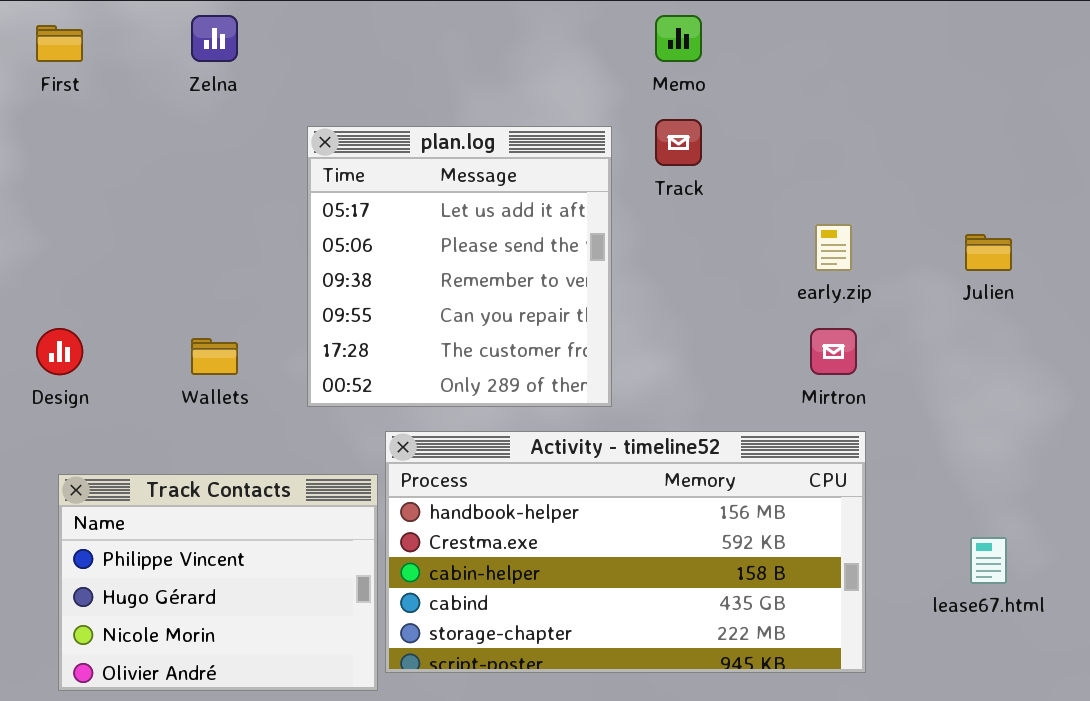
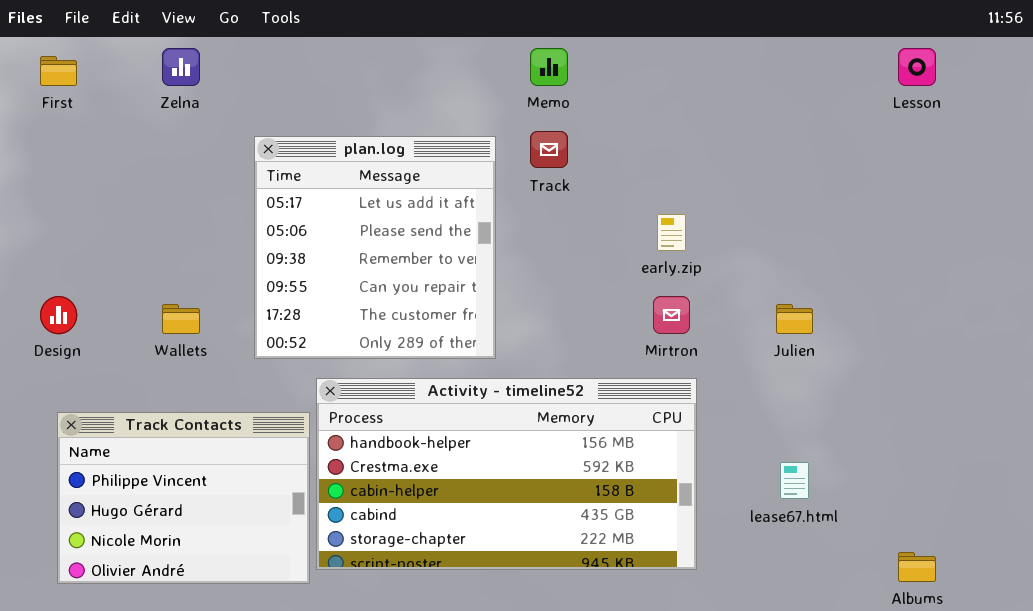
Julien: [965,234,1012,271] -> [776,304,813,334], moved

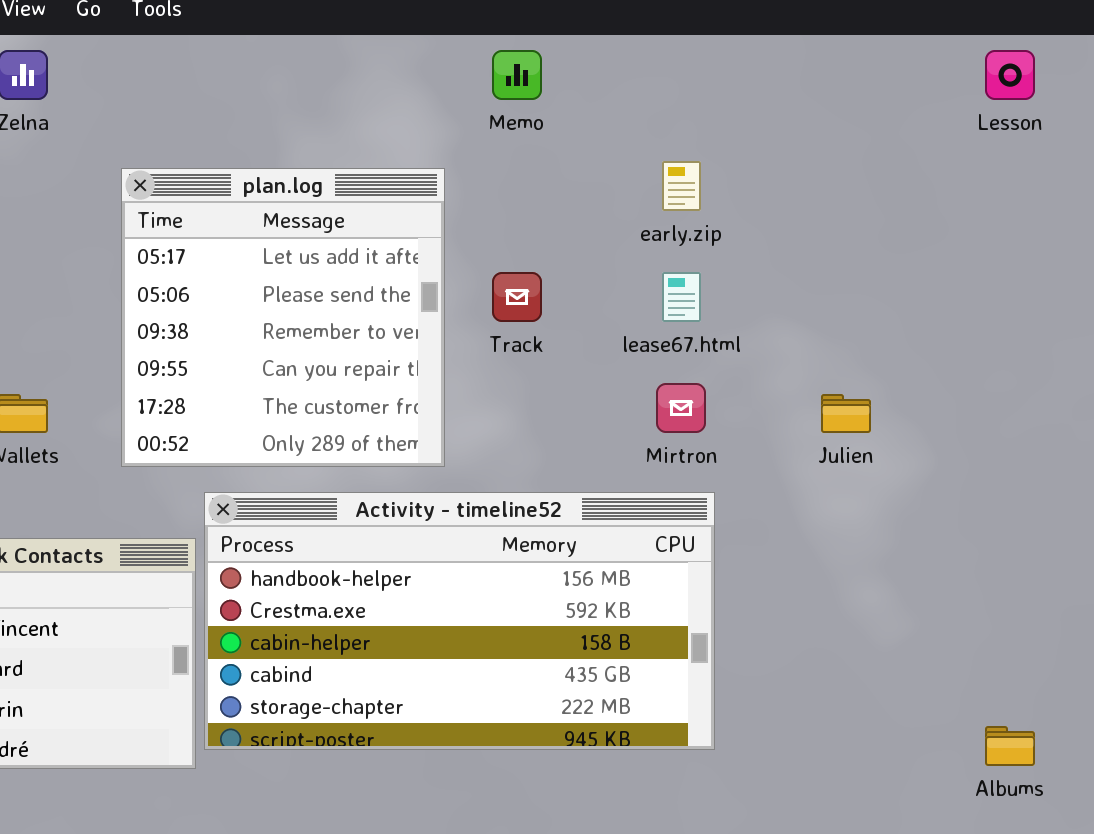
Track: [530,131,568,168] -> [492,272,542,322], moved
early.zip: [657,214,686,251] -> [662,161,701,211], moved
lease67.html: [780,462,809,499] -> [662,272,701,322], moved

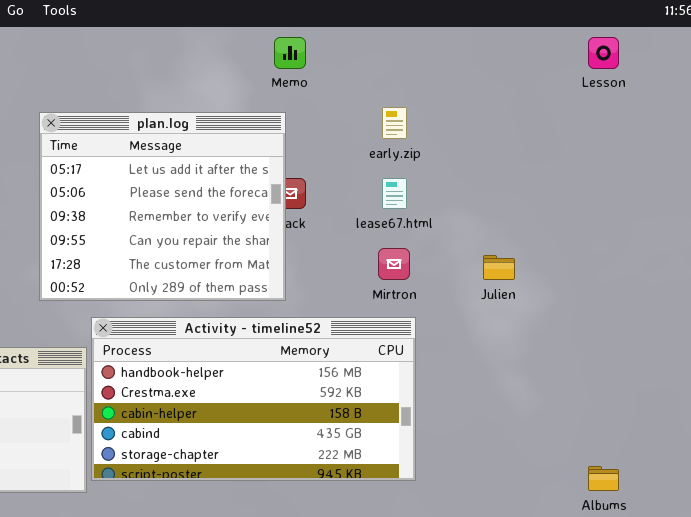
plan.log: [121,168,445,467] -> [39,112,286,301], resized

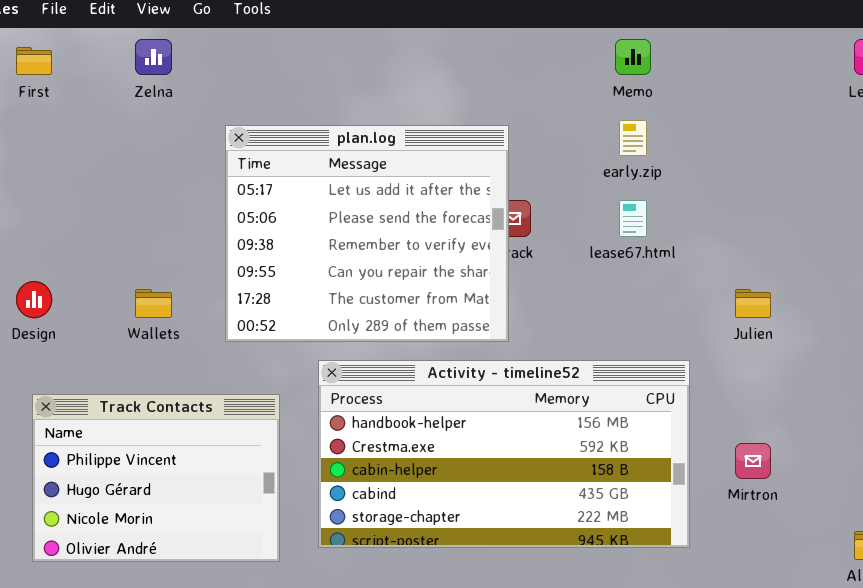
Memo: [274,37,306,69] -> [615,39,651,75], moved
Mirtron: [378,248,410,280] -> [735,443,771,479], moved
Activity - timeline52: [91,317,416,481] -> [318,360,690,548], moved

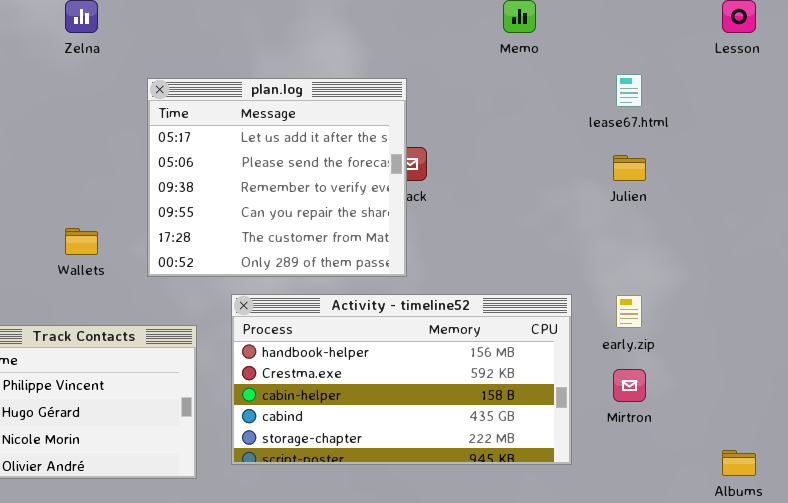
early.zip: [619,120,647,156] -> [616,295,642,328], moved
lease67.html: [619,200,647,237] -> [616,74,642,107], moved
Julien: [735,289,771,318] -> [613,155,646,181], moved

